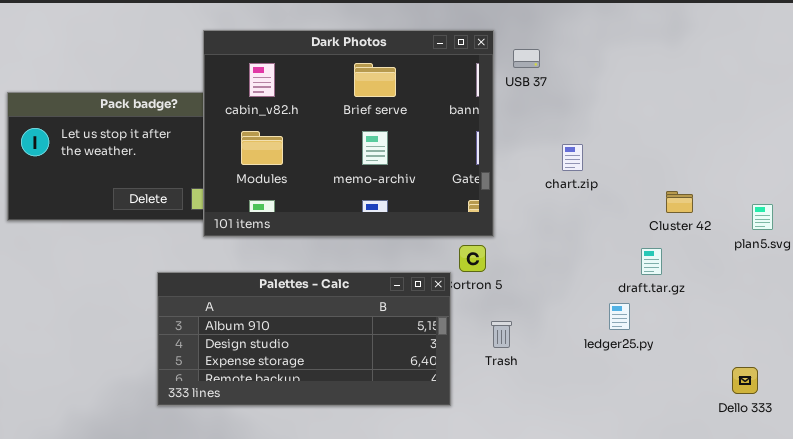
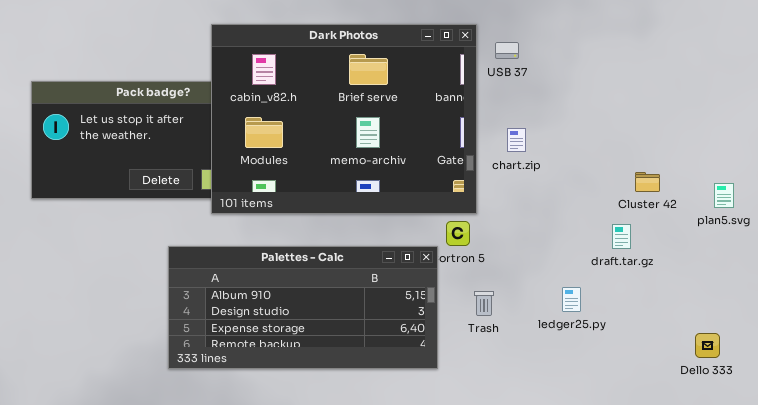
chart.zip: [562,144,583,171] -> [507,128,526,152], moved
ledger25.py: [609,303,630,330] -> [562,287,581,312], moved

